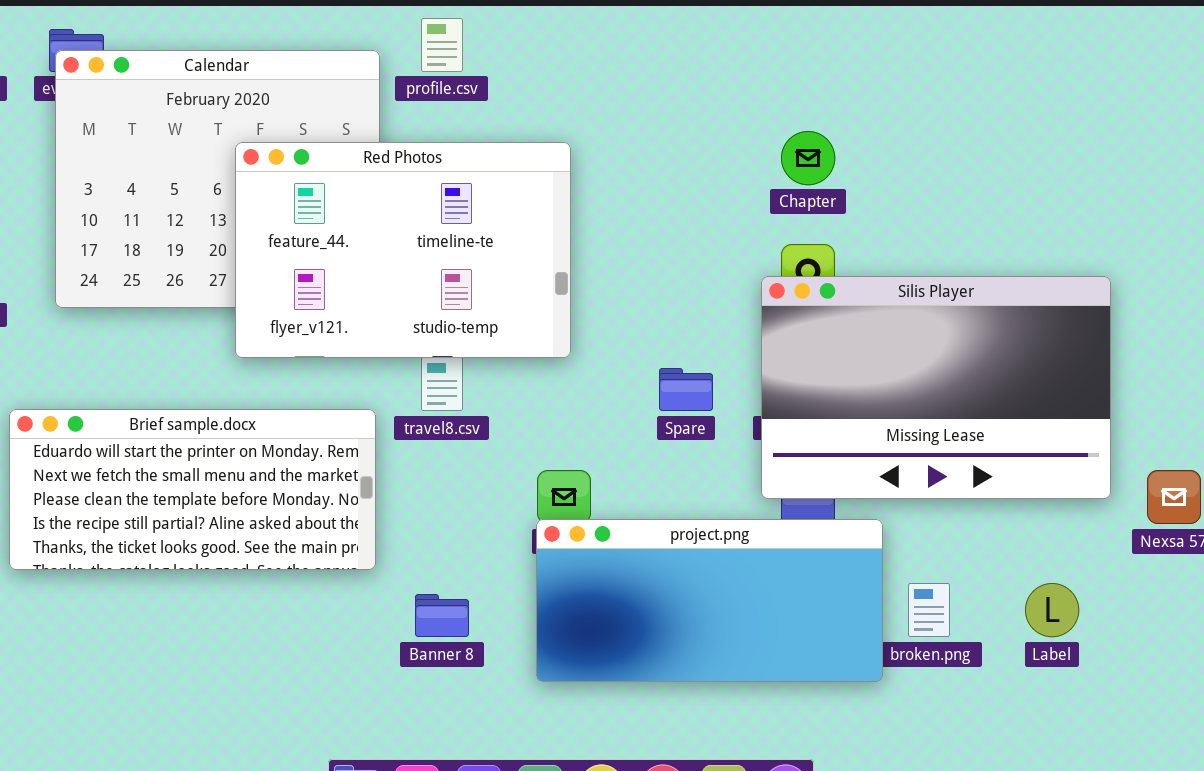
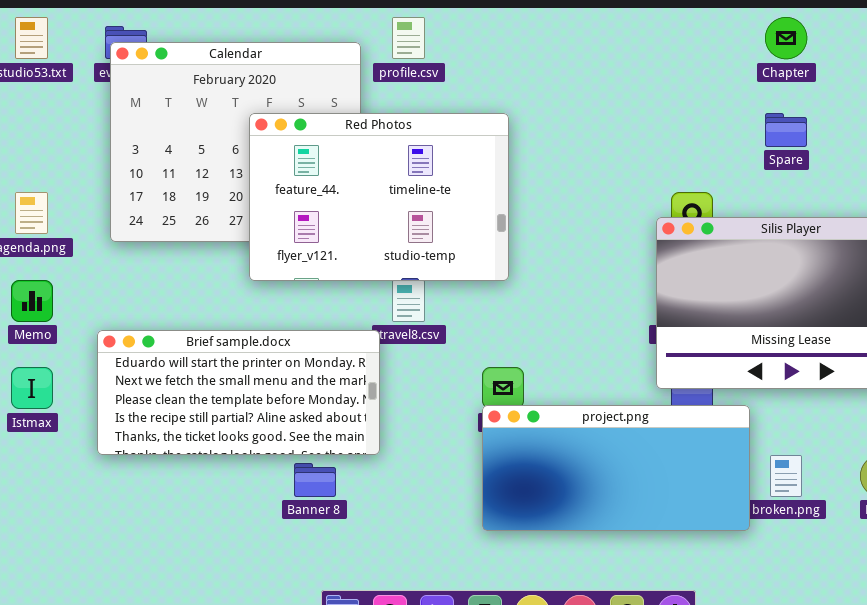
Chapter: [781,131,835,185] -> [765,17,807,59], moved
Spare: [659,368,713,411] -> [765,113,807,147], moved
Brief sample.docx: [9,409,376,570] -> [97,330,380,455], moved
Banner 8: [415,594,469,637] -> [294,463,336,497], moved

